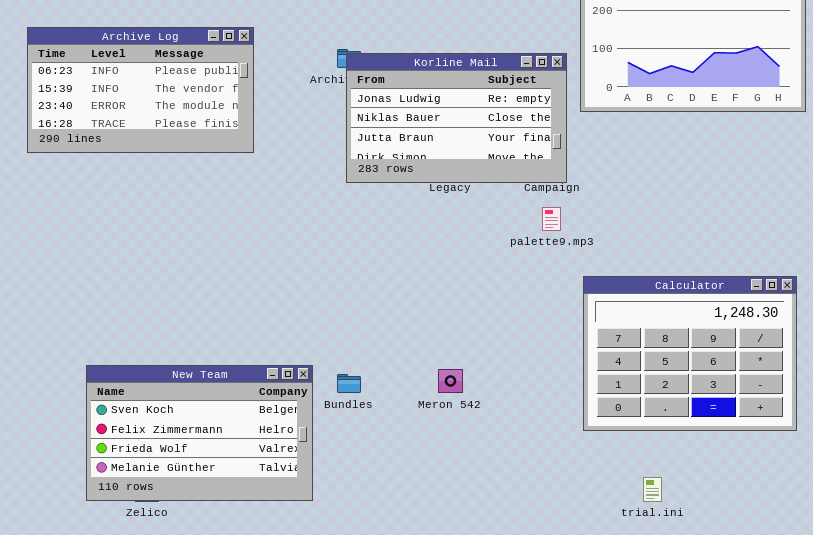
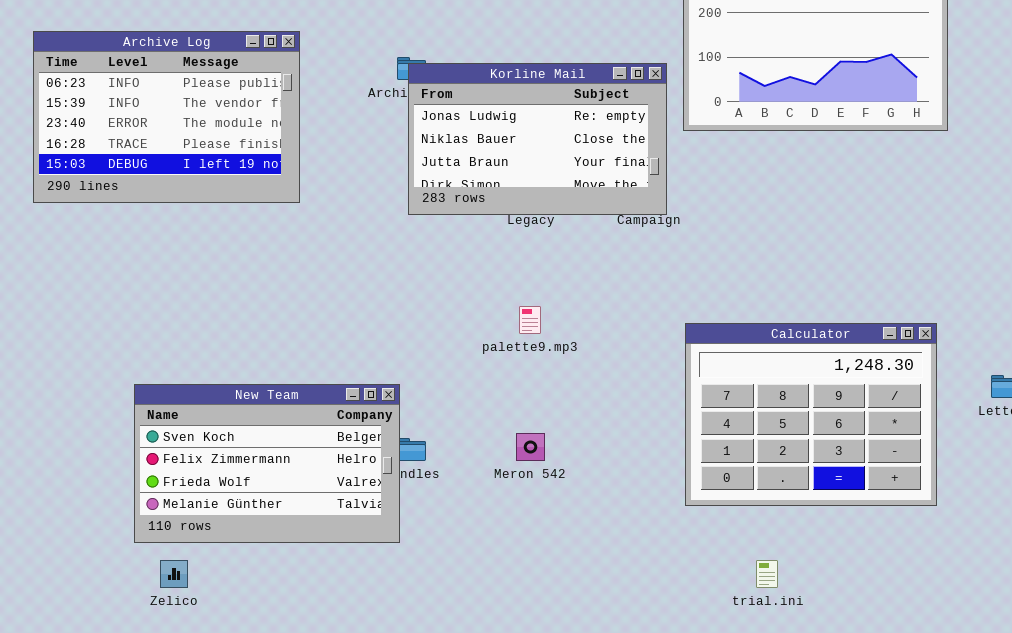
Archive Log: [27,27,254,153] -> [33,31,300,203], resized
palette9.mp3: [542,207,561,231] -> [519,306,541,334], moved
New Team: [86,365,313,501] -> [134,384,400,543], moved

